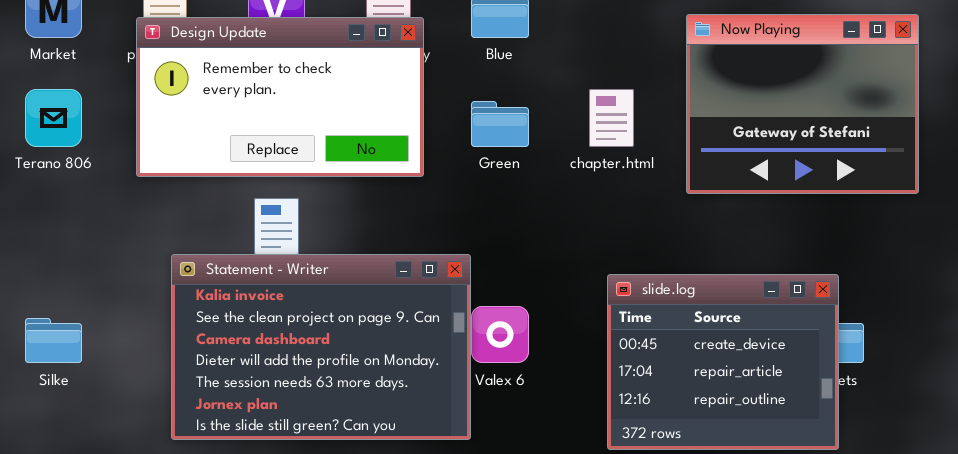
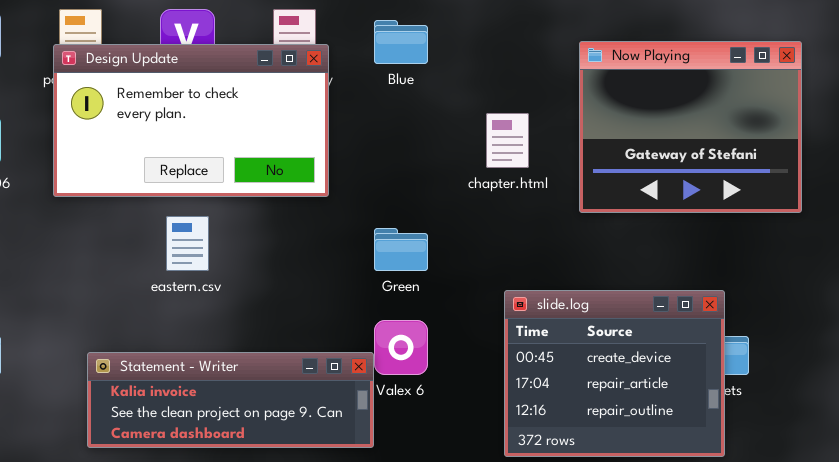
Green: [471,101,529,147] -> [374,228,428,271], moved
Statement - Writer: [171,254,471,440] -> [87,352,374,448], resized

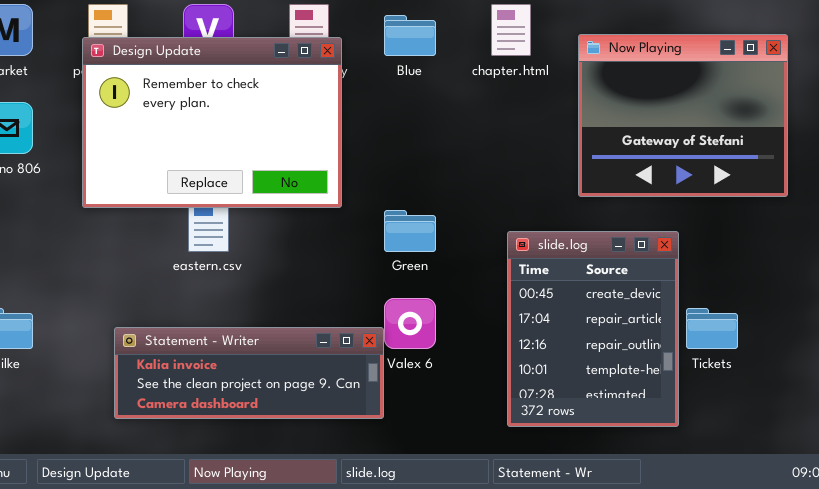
Design Update: [53,44,329,197] -> [82,37,342,208], resized
chapter.html: [486,113,529,168] -> [491,4,531,56], moved
slide.log: [504,290,725,457] -> [507,231,679,427], resized

